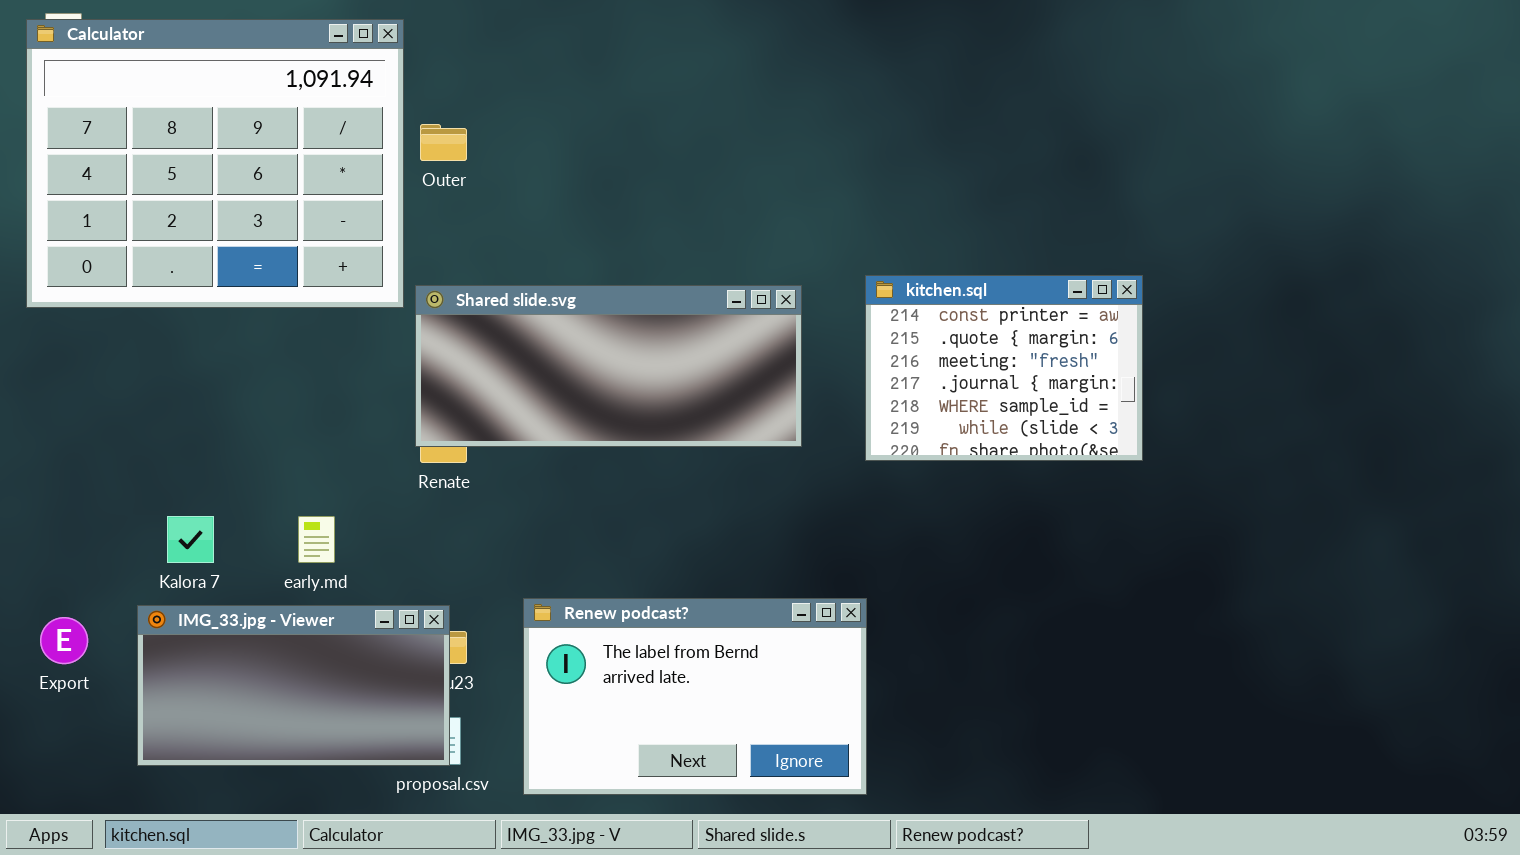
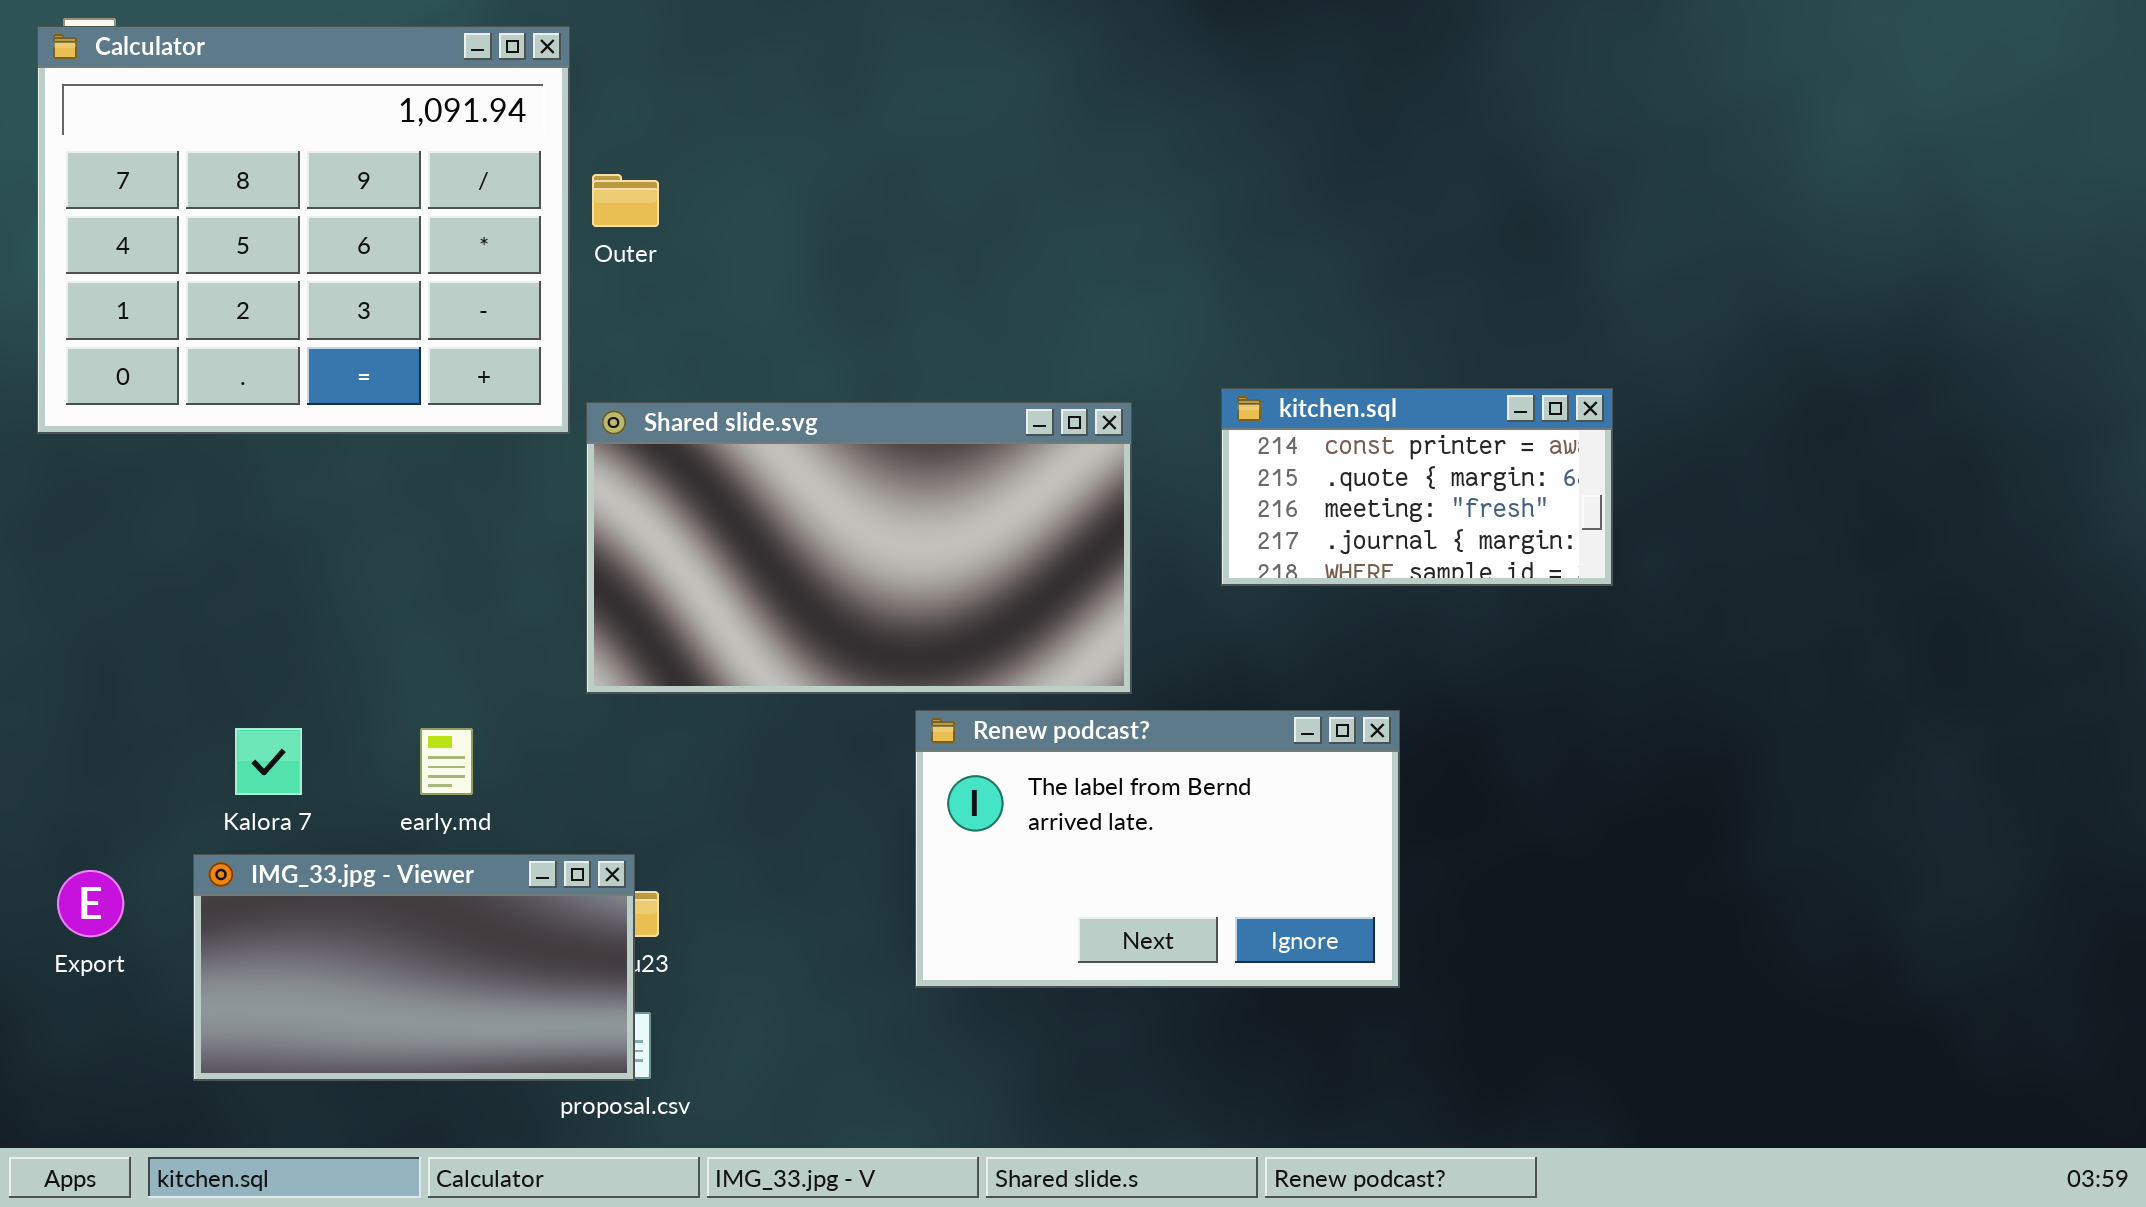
kitchen.sql: [865,275,1143,461] -> [1221,388,1613,586], resized
Shared slide.svg: [415,285,802,447] -> [586,402,1132,694], resized
Renew podcast?: [523,598,867,795] -> [915,710,1400,988], moved

